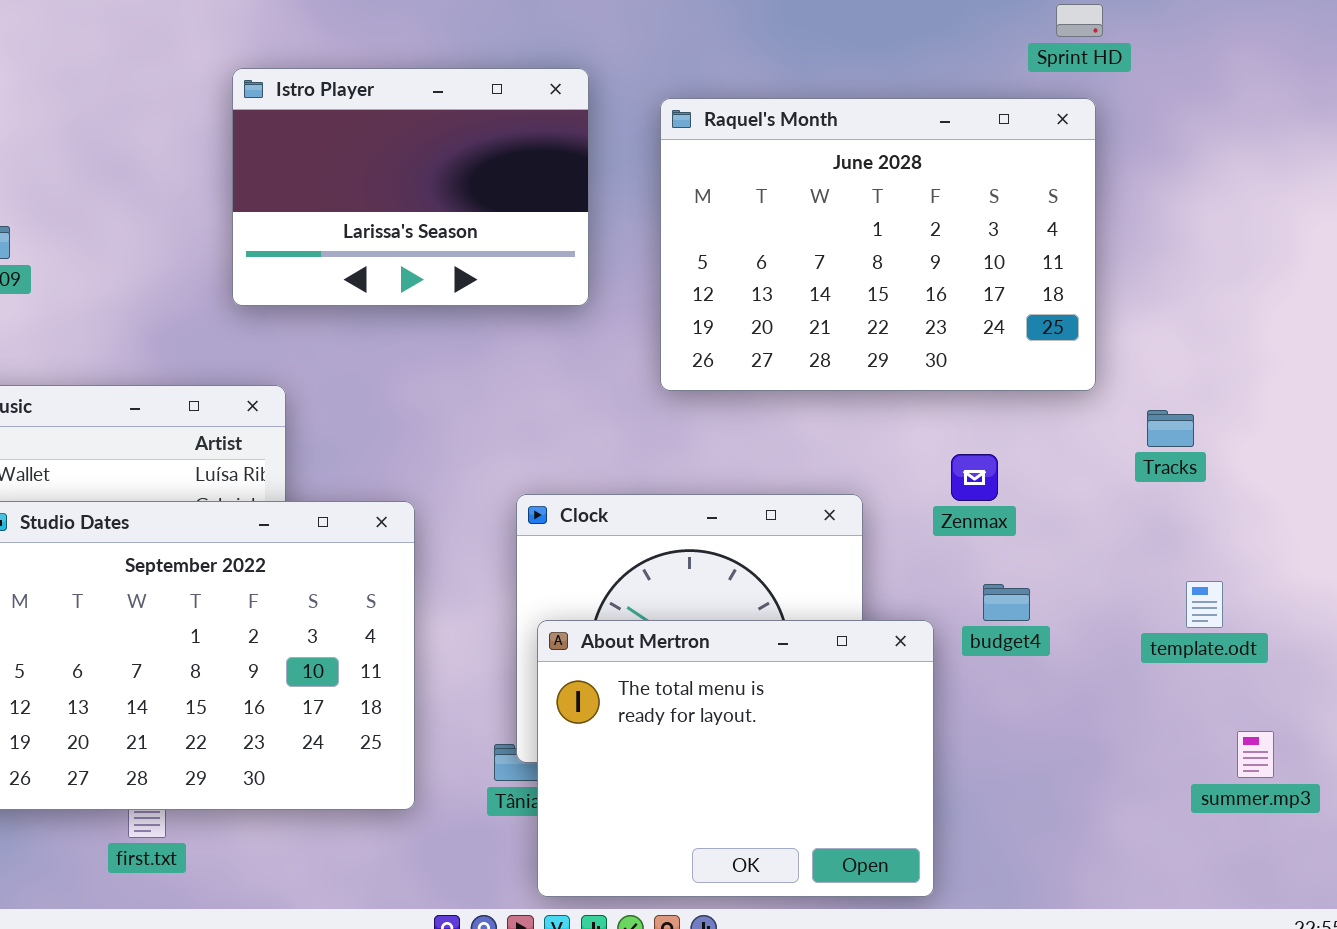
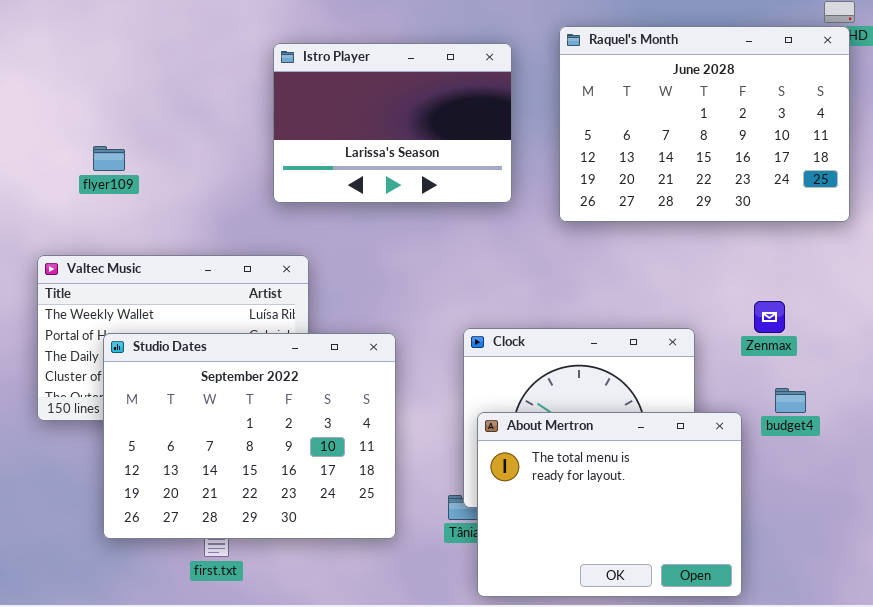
Raquel's Month: [660,98,1096,391] -> [559,26,850,222], moved

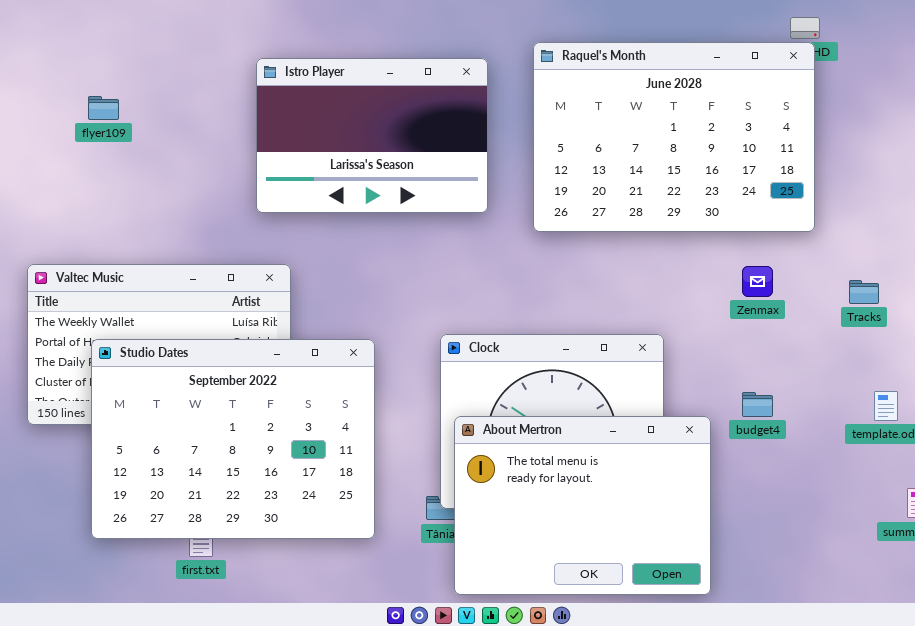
flyer109: [93,146,125,171] -> [88,96,119,120], moved
Zenmax: [754,301,785,333] -> [742,266,773,297], moved

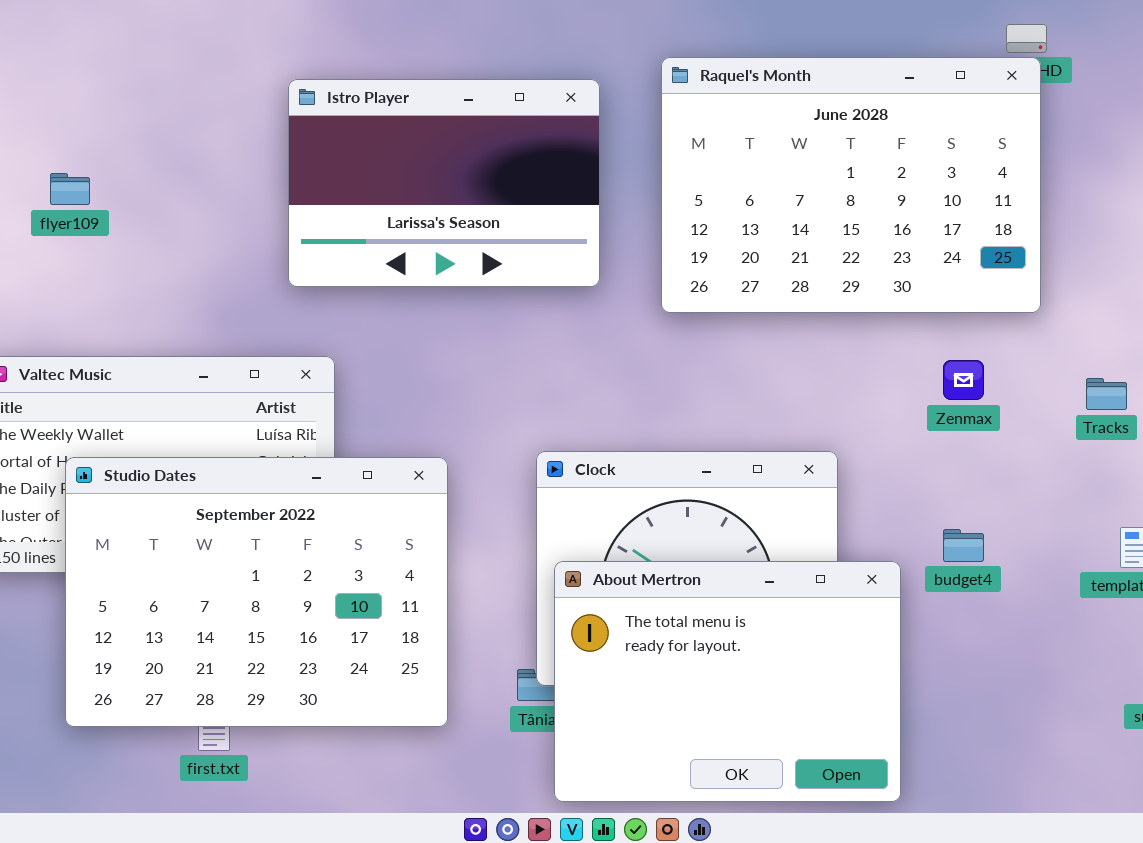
flyer109: [88,96,119,120] -> [50,173,90,205], moved

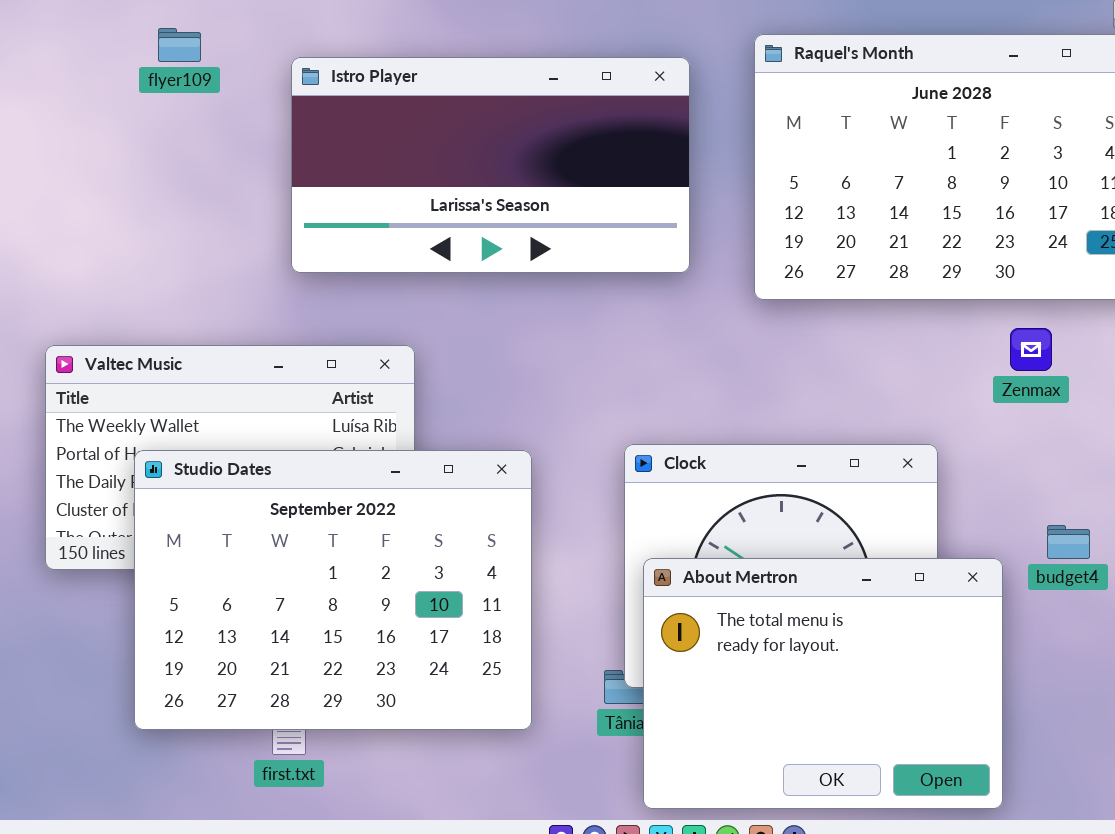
Istro Player: [288,79,600,287] -> [291,57,690,273], resized
flyer109: [50,173,90,205] -> [158,28,201,62], moved
Zenmax: [943,360,984,400] -> [1010,328,1052,371], moved

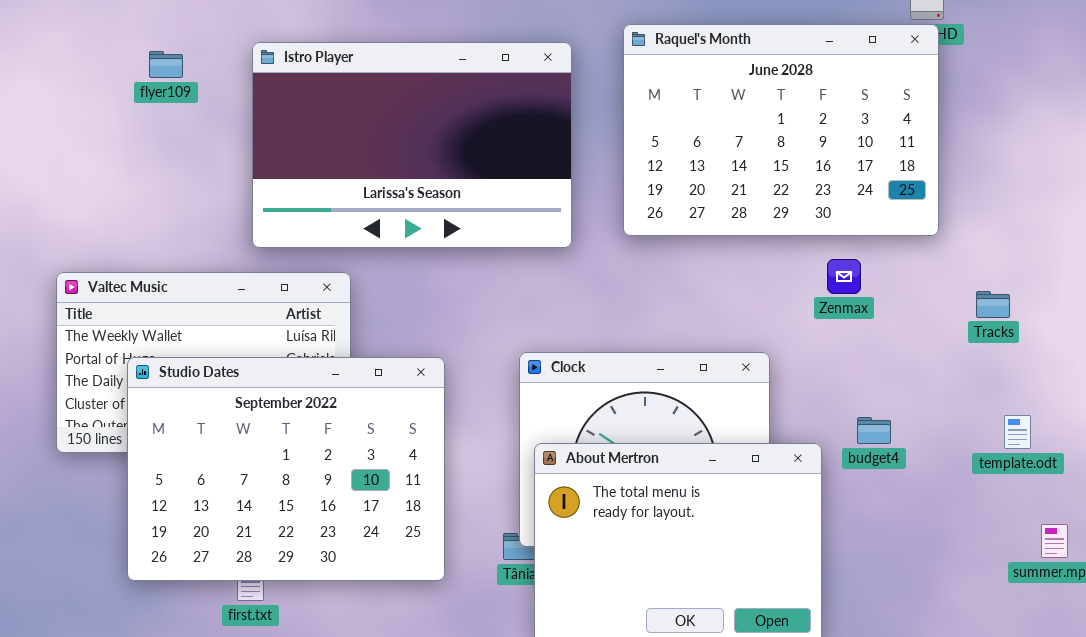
flyer109: [158,28,201,62] -> [149,51,183,78], moved
Istro Player: [291,57,690,273] -> [252,42,572,248], resized

